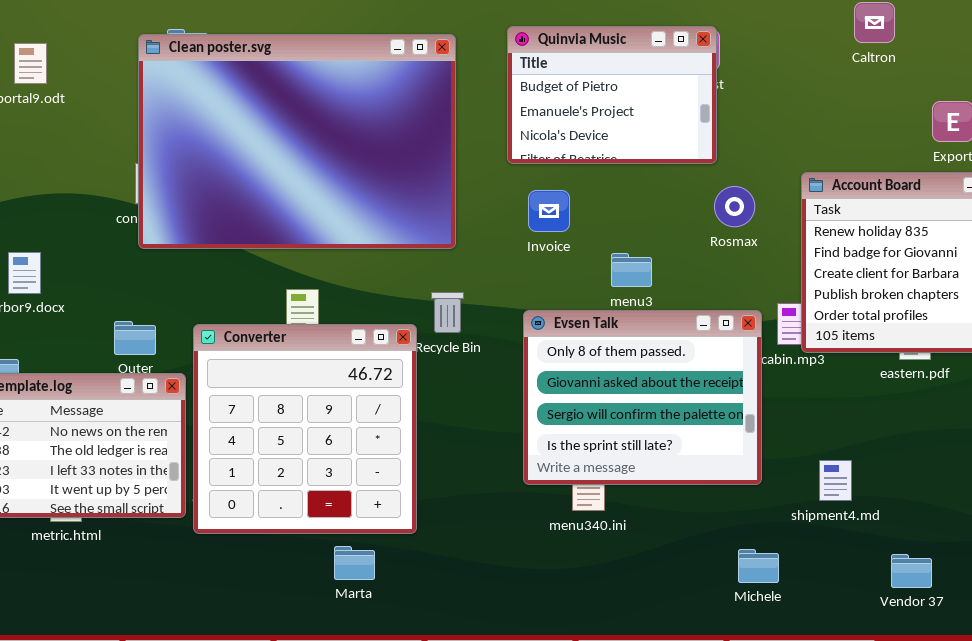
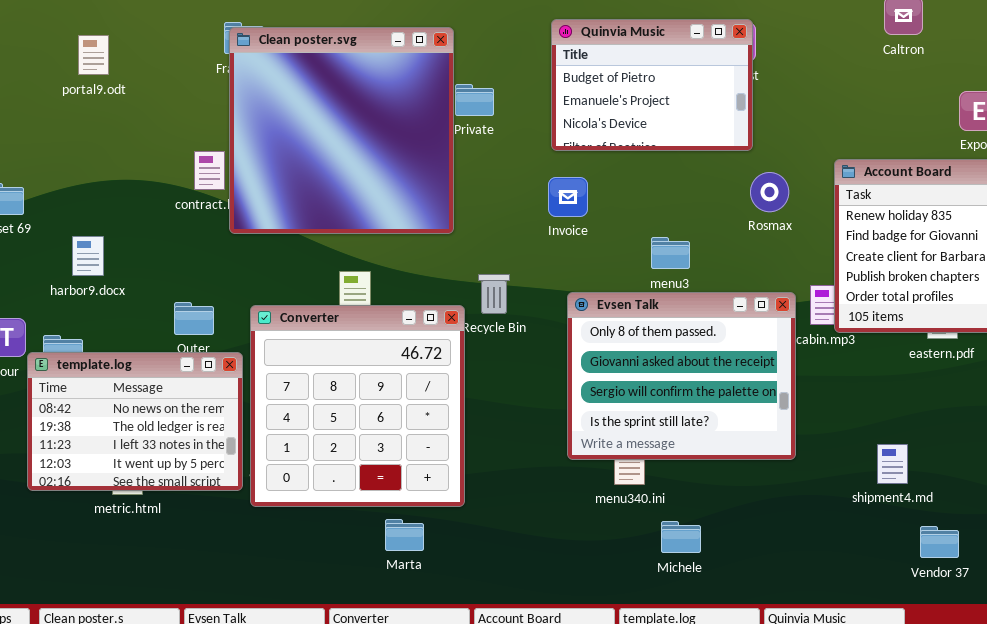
Clean poster.svg: [138,34,456,249] -> [229,27,454,234], moved, resized
Invoice: [528,190,570,232] -> [548,177,588,217], moved
shipment4.md: [819,460,852,501] -> [877,444,908,484], moved
Michele: [738,549,779,583] -> [661,521,701,553], moved

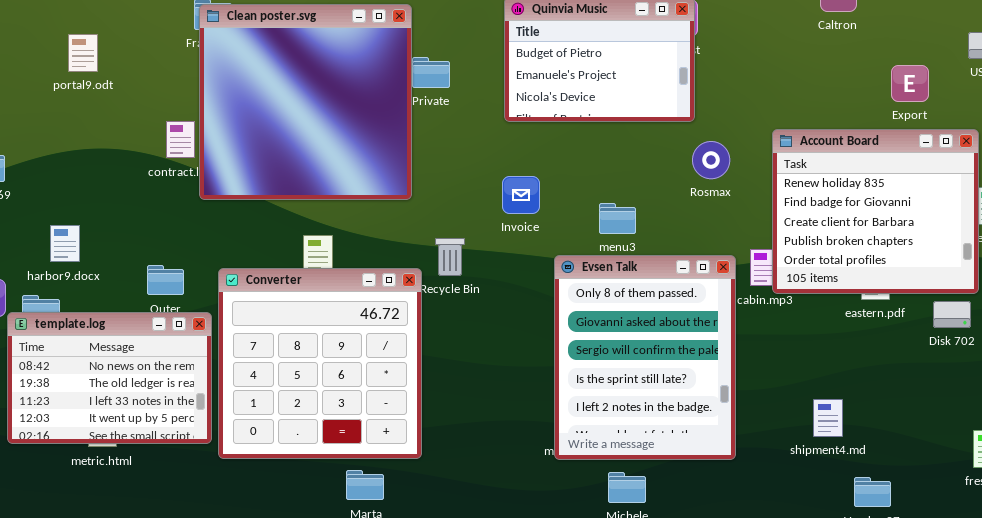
portal9.odt: [78,35,109,75] -> [68,34,98,72], moved
Invoice: [548,177,588,217] -> [502,176,540,214], moved
harbor9.docx: [72,236,104,276] -> [50,225,80,262], moved
Evsen Talk: [567,292,796,460] -> [554,255,736,460], resized

